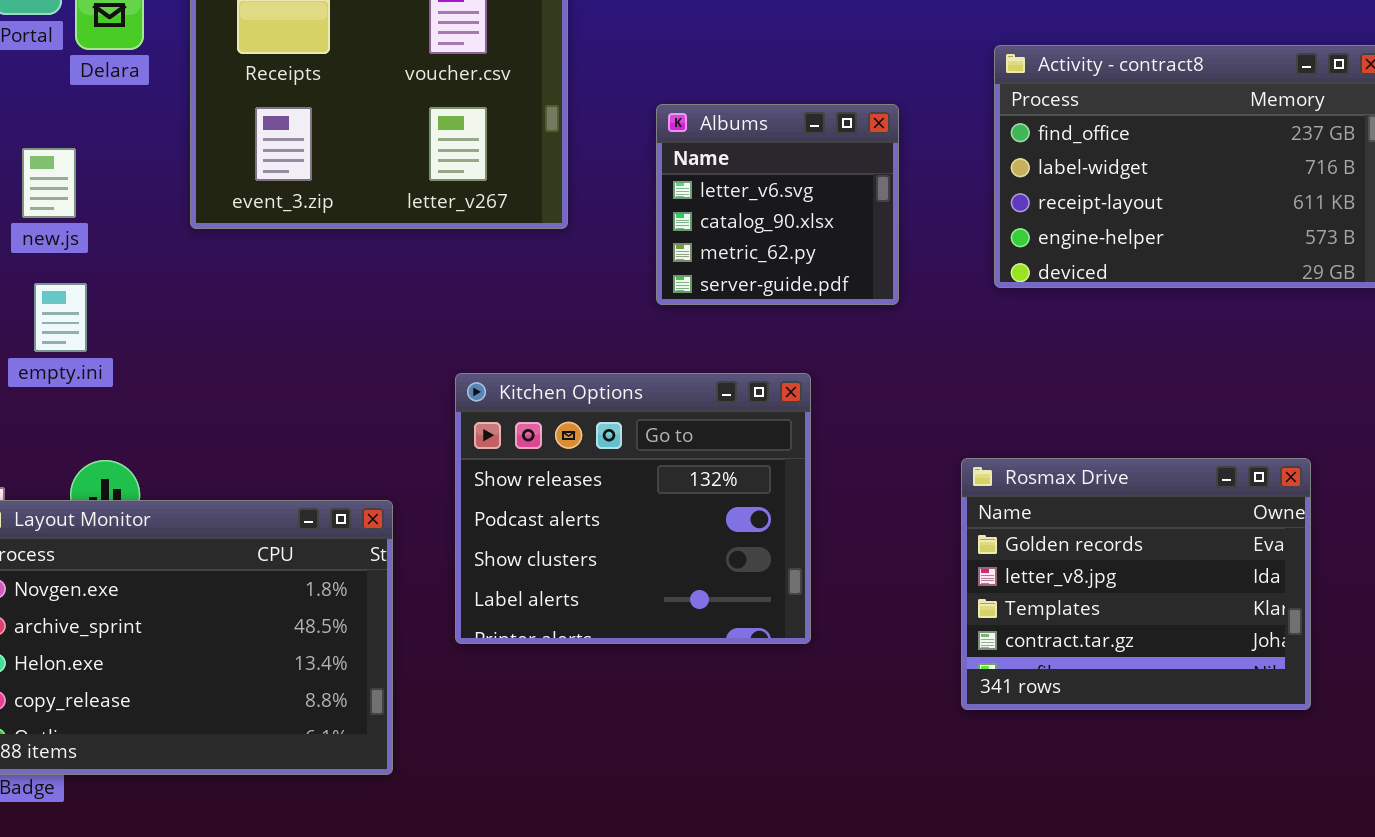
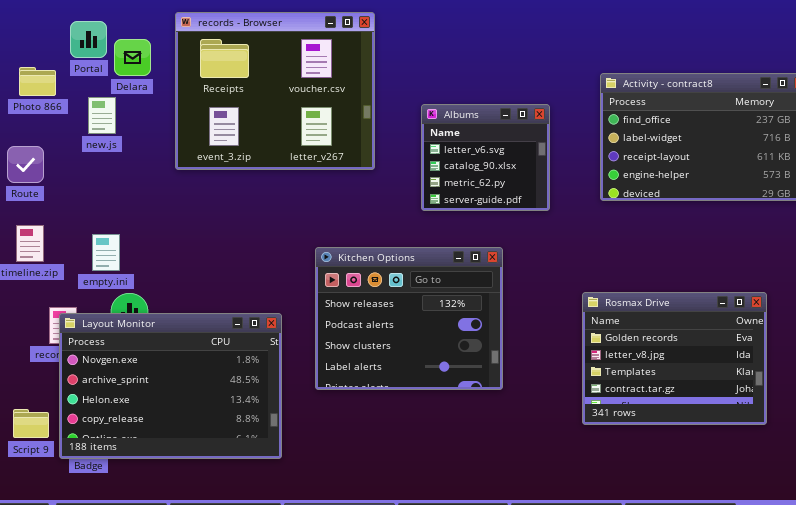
new.js: [22,148,76,218] -> [88,97,116,134], moved
empty.ini: [34,283,87,352] -> [92,234,120,271], moved

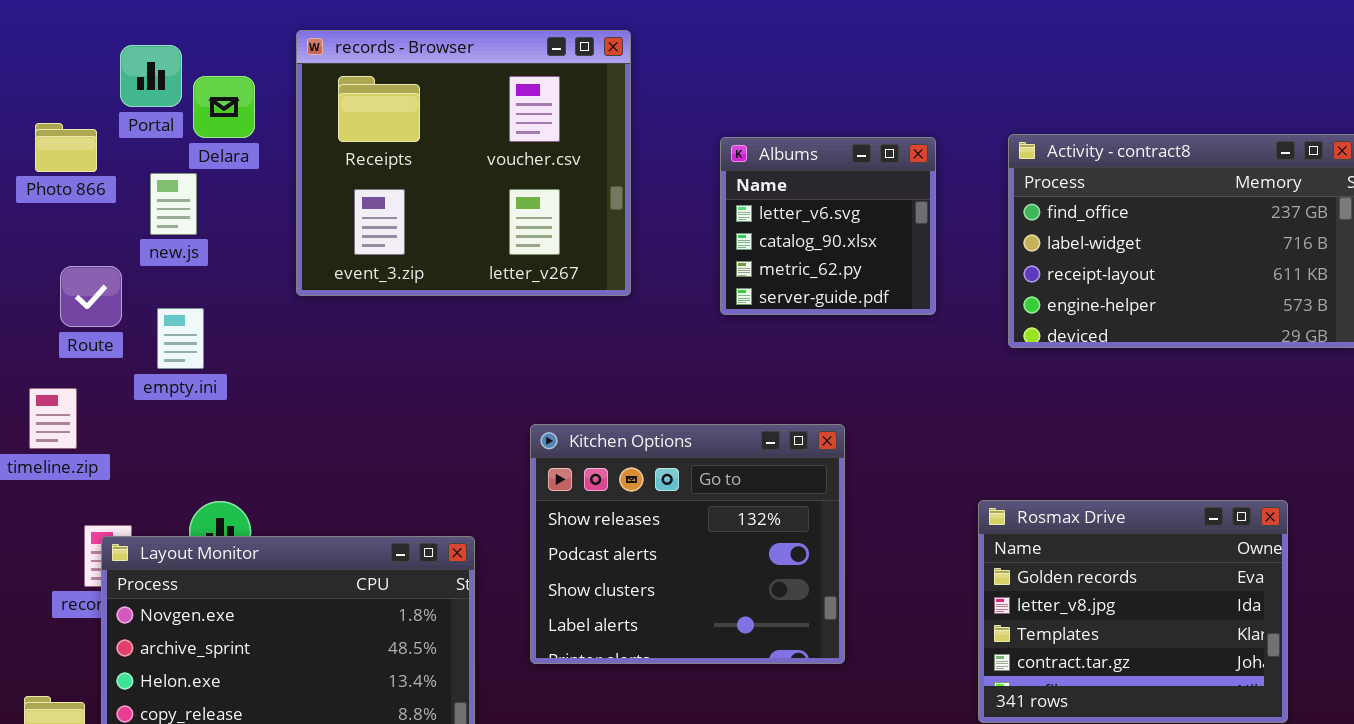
Albums: [421,104,550,211] -> [720,137,936,315], moved
Route: [7,146,44,183] -> [60,266,122,327], moved
empty.ini: [92,234,120,271] -> [157,308,204,369], moved

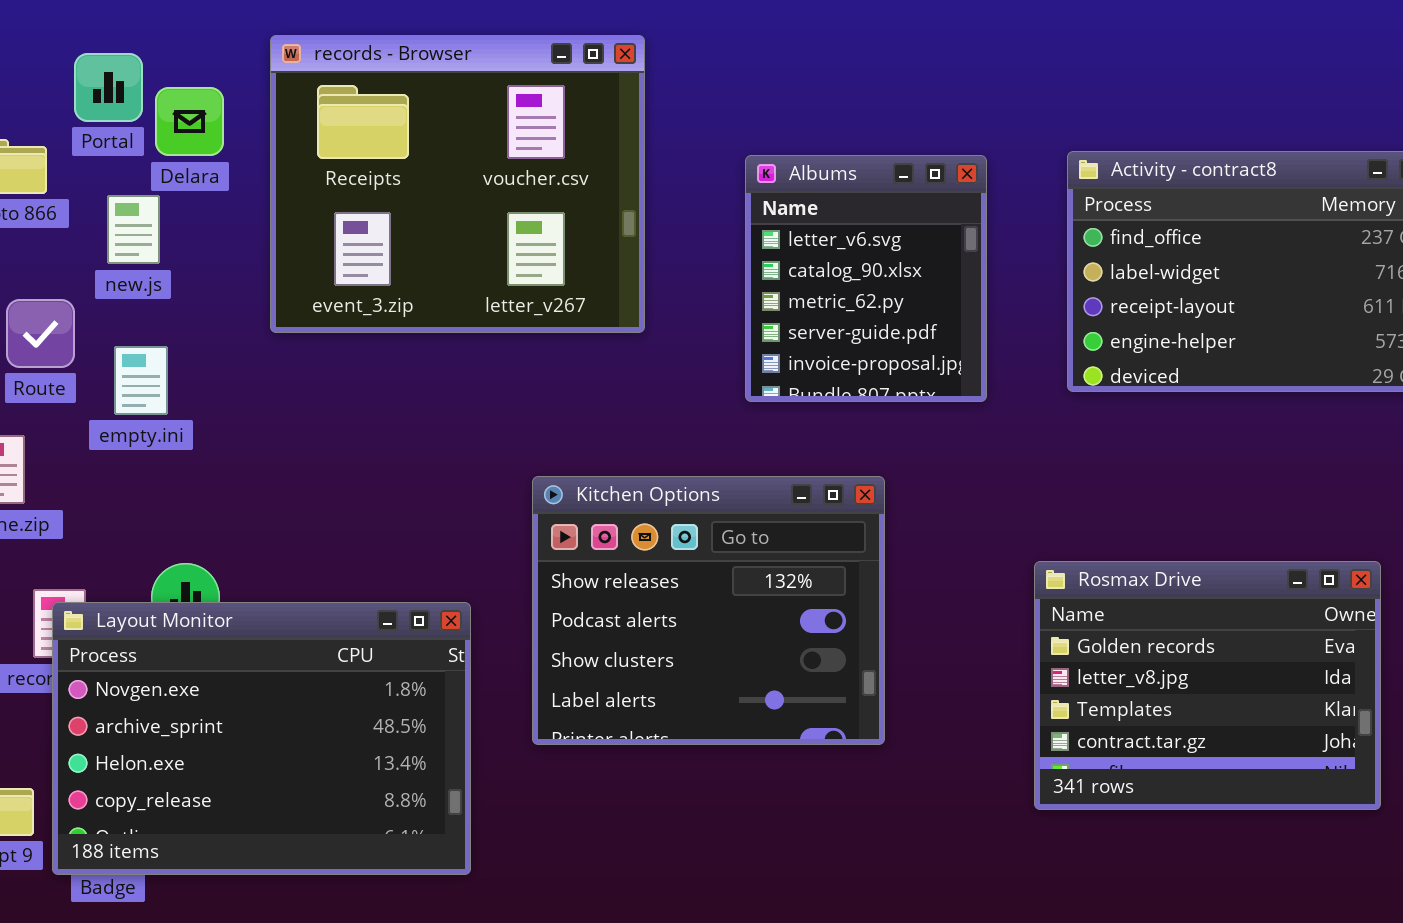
Albums: [720,137,936,315] -> [745,155,987,402], resized

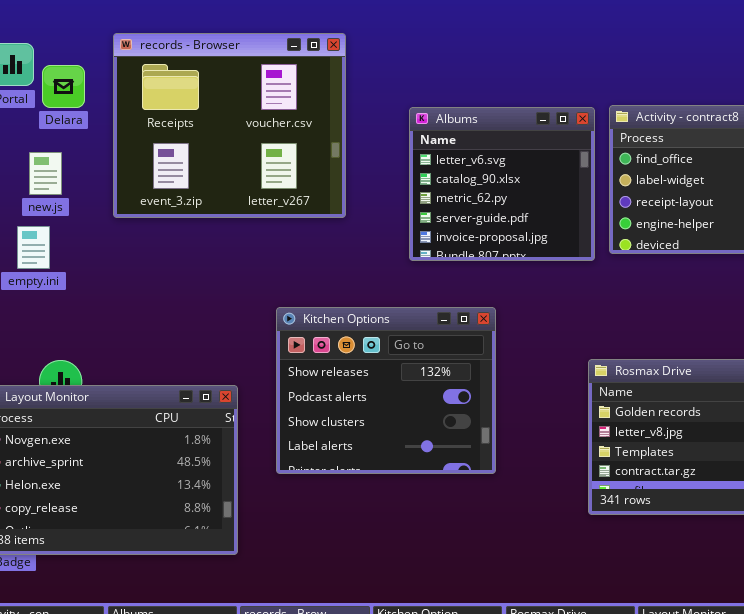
Albums: [745,155,987,402] -> [409,107,595,261], resized
new.js: [107,195,160,264] -> [29,152,62,195], moved

